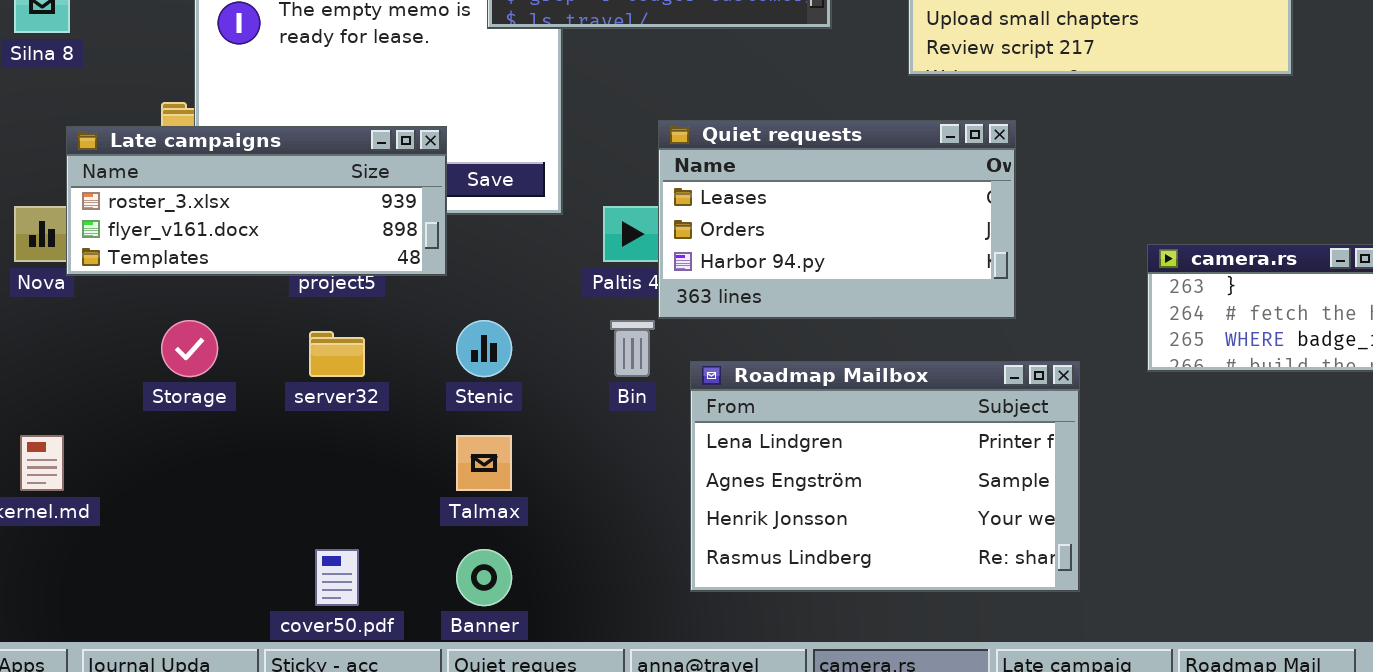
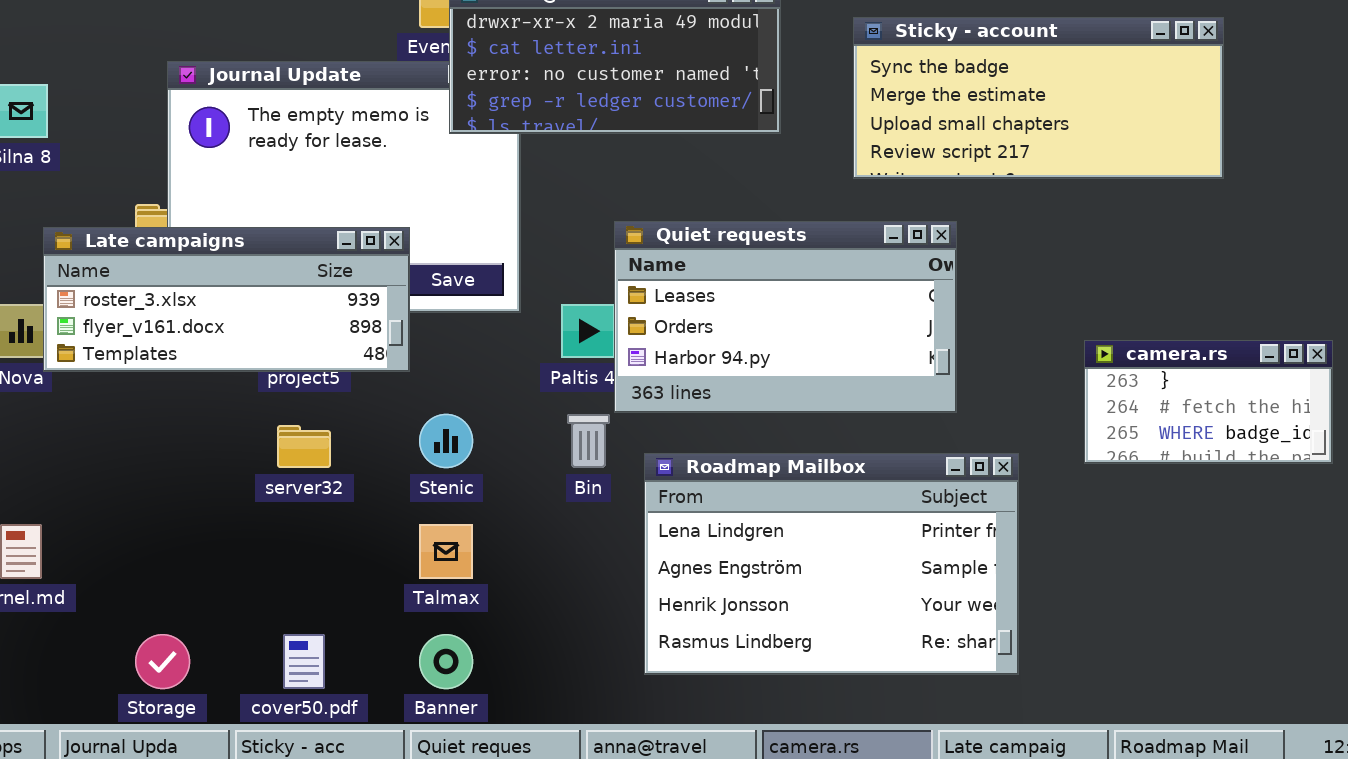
Storage: [161,320,218,377] -> [135,634,190,689], moved

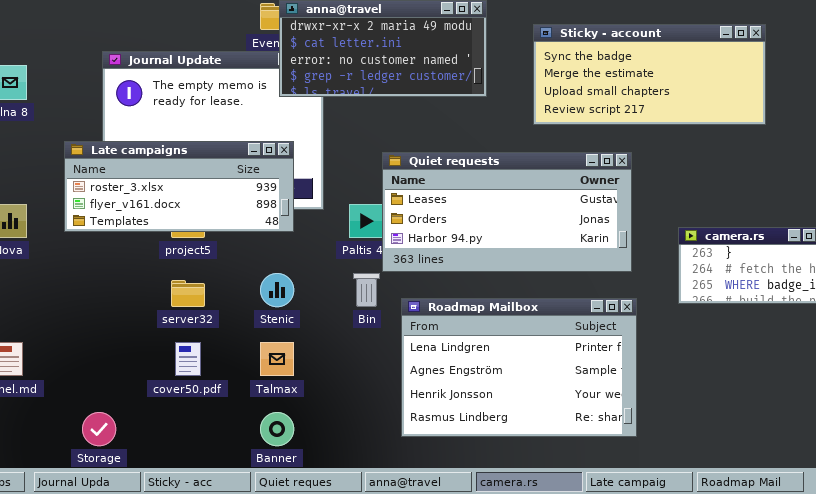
Quiet requests: [614,221,957,413] -> [382,152,632,272], resized
Late campaigns: [43,227,410,372] -> [64,141,294,232], moved
cover50.pdf: [283,634,325,689] -> [175,342,201,376], moved

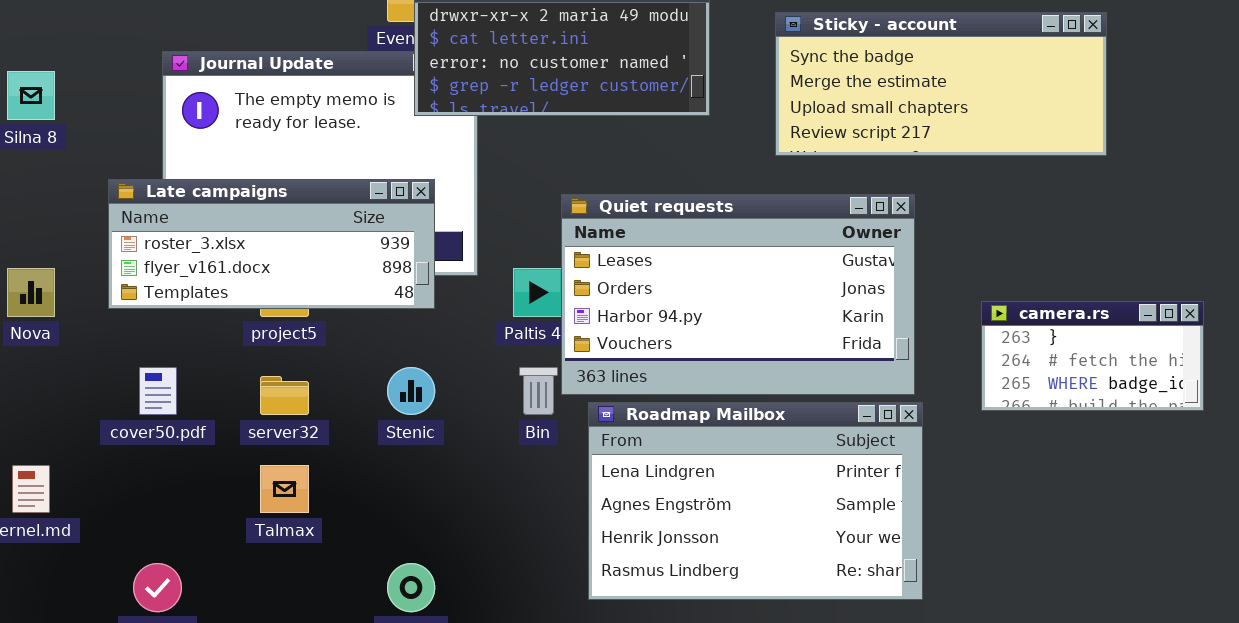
Quiet requests: [382,152,632,272] -> [561,194,915,395], resized
cover50.pdf: [175,342,201,376] -> [139,367,177,415], moved
Talmax: [260,342,294,376] -> [260,465,309,513], moved

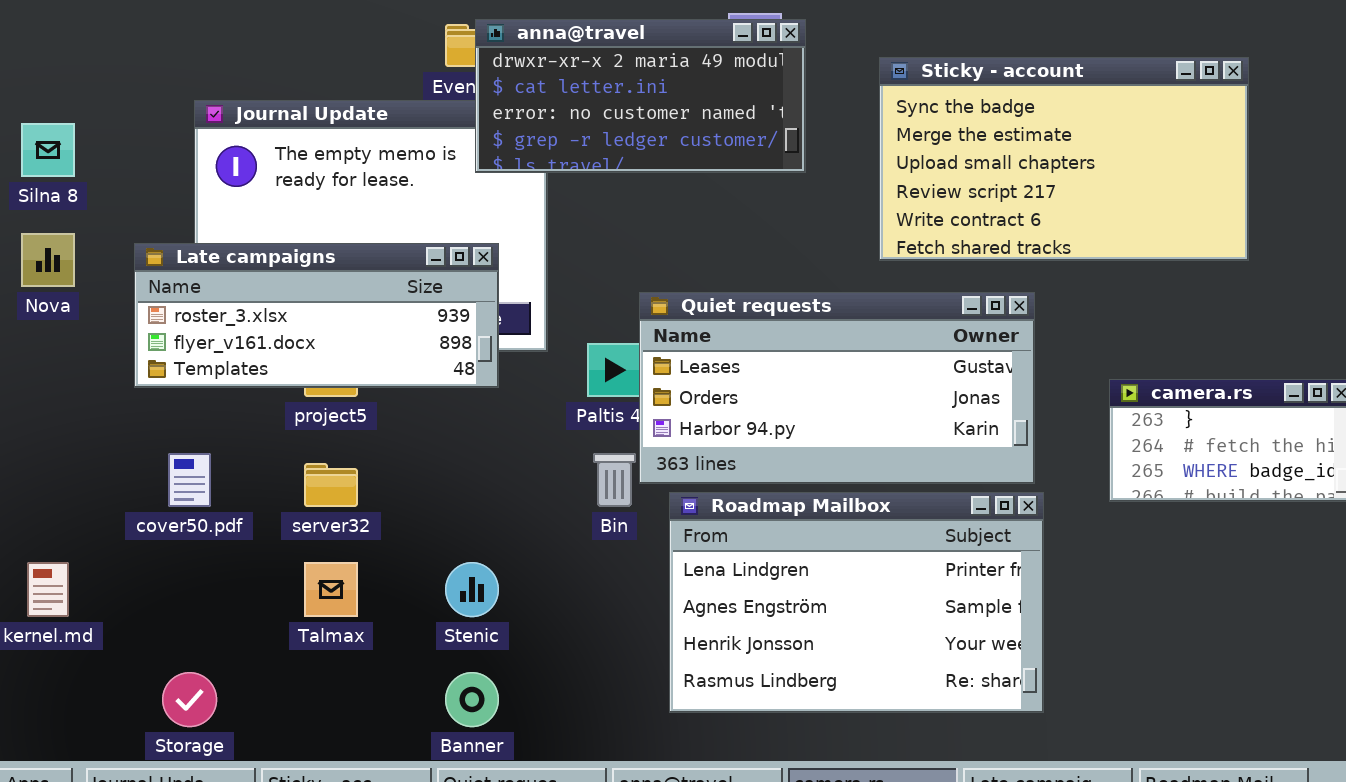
Sticky - account: [775,12,1107,156] -> [879,57,1249,261], resized
Quiet requests: [561,194,915,395] -> [639,292,1035,484], resized
Nova: [7,268,55,317] -> [21,233,75,287], moved
Stenic: [387,367,435,415] -> [445,562,499,617], moved

